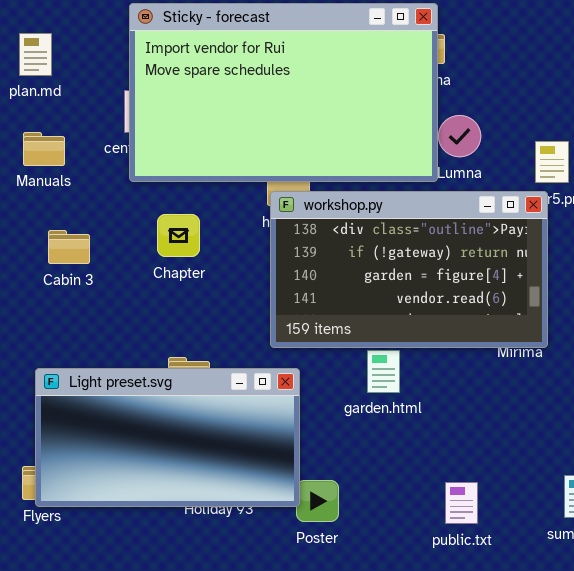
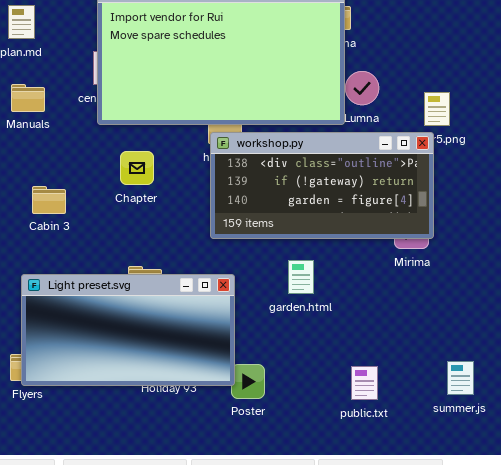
workshop.py: [270,191,548,348] -> [210,132,434,239], resized
Cabin 3: [48,230,90,264] -> [32,186,66,214], moved

